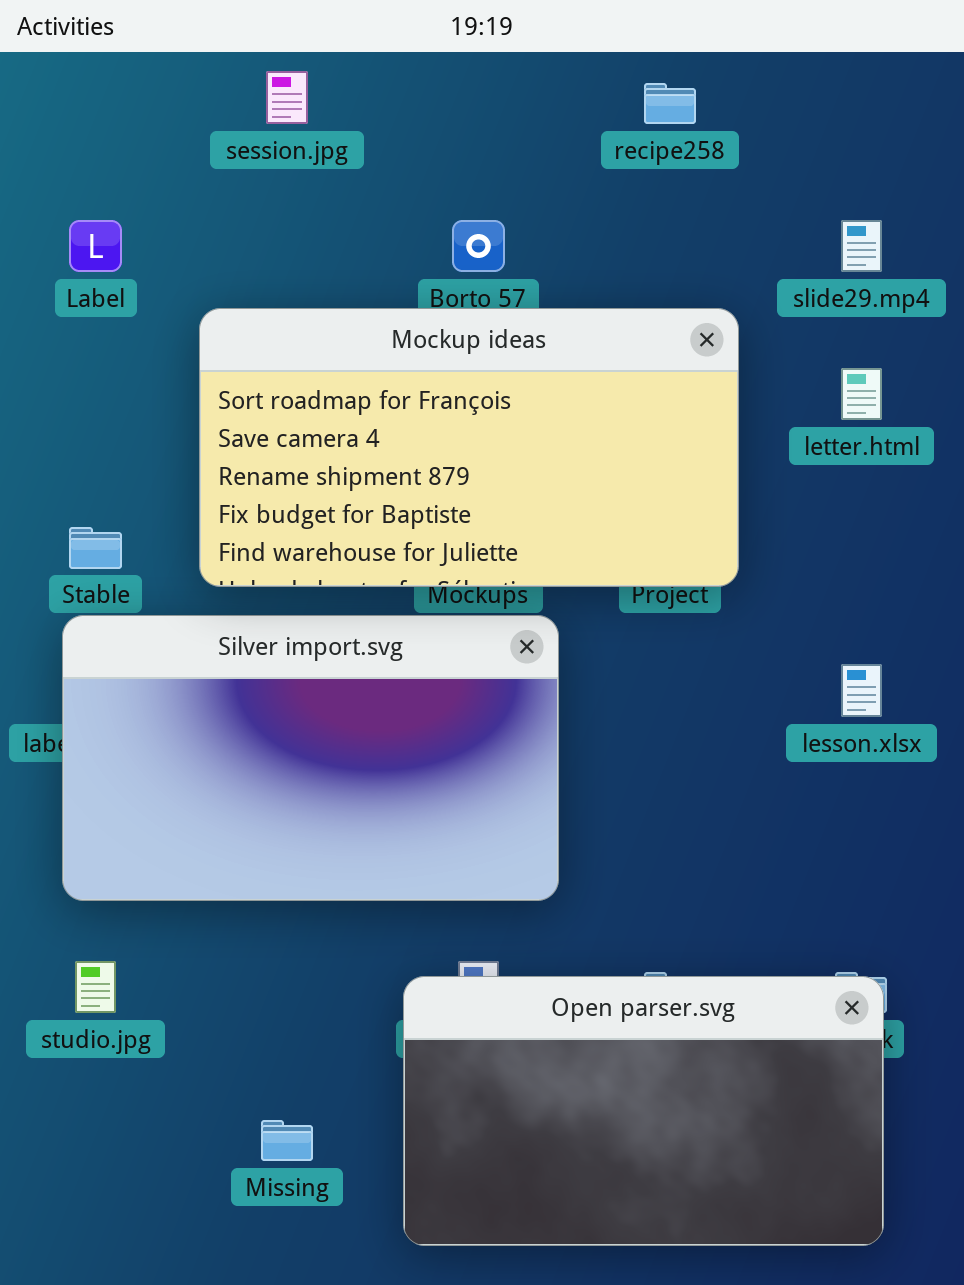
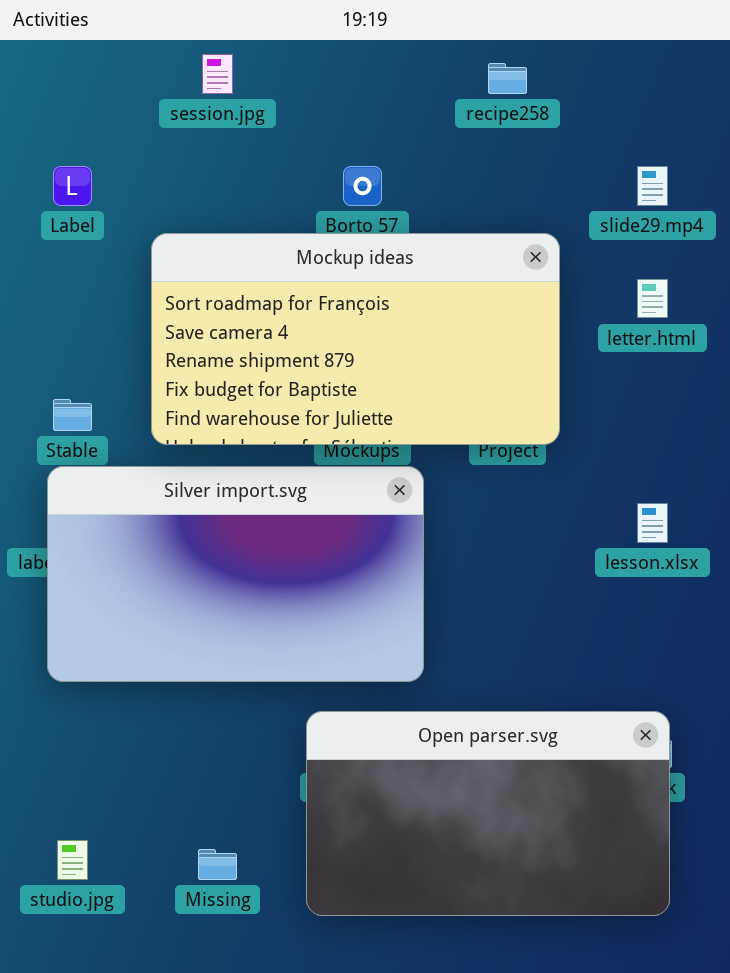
studio.jpg: [75,961,116,1013] -> [57,840,88,880], moved
Open parser.svg: [403,976,884,1246] -> [306,711,670,916], moved

